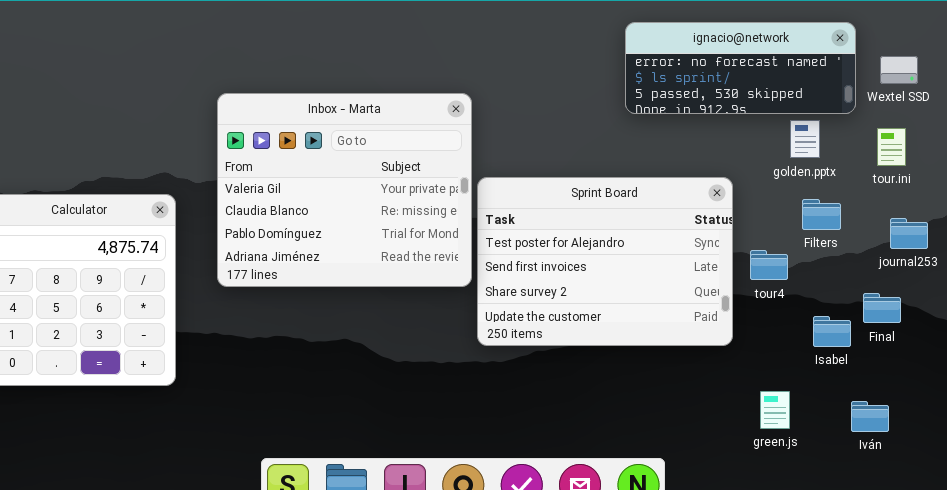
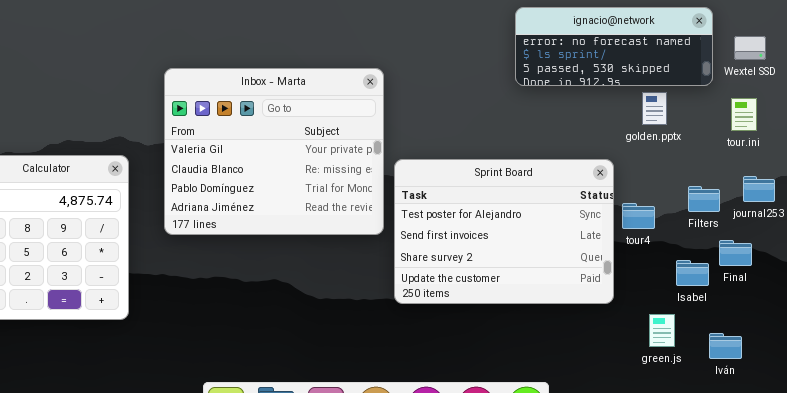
golden.pptx: [790,120,820,158] -> [642,92,667,125], moved
Sprint Board: [477,177,733,346] -> [394,159,614,304], moved
Filters: [802,199,841,230] -> [688,186,720,212], moved
green.js: [760,391,790,429] -> [649,314,675,347], moved

